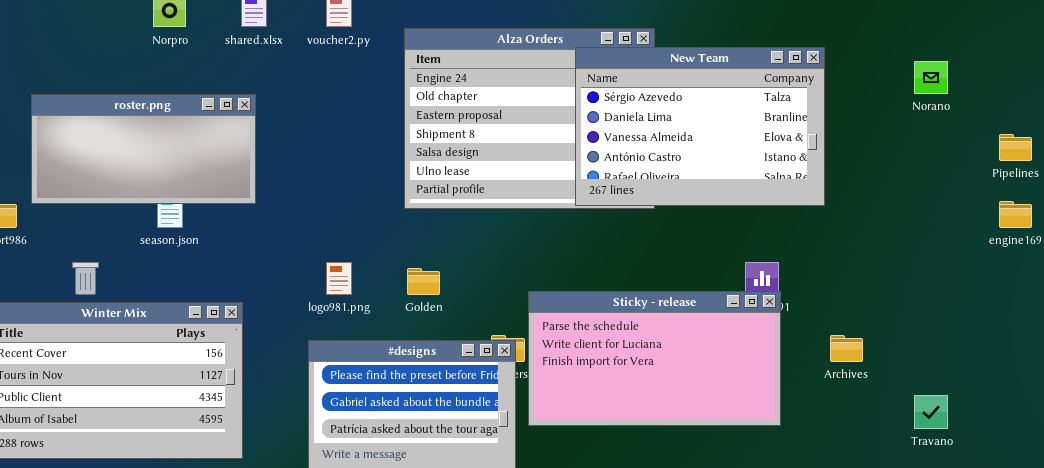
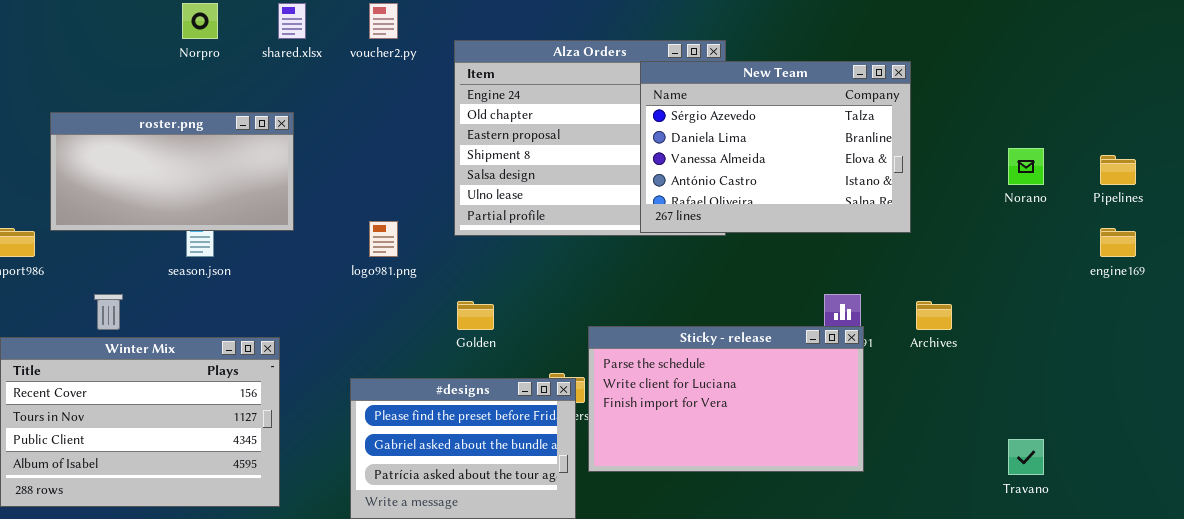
Norano: [914,61,948,94] -> [1008,148,1044,185], moved
logo981.png: [326,262,352,295] -> [369,221,398,257], moved
Archives: [830,335,863,362] -> [916,301,952,330], moved

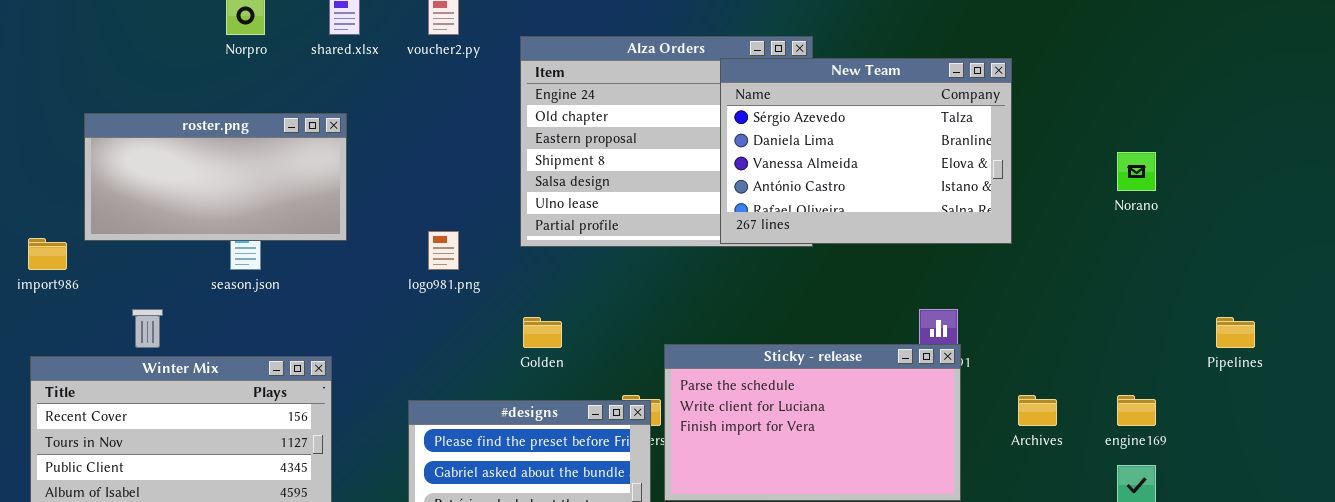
Pipelines: [1100,155,1136,185] -> [1216,317,1255,348], moved
engine169: [1100,228,1136,257] -> [1117,395,1156,426], moved
Archives: [916,301,952,330] -> [1018,395,1057,426], moved

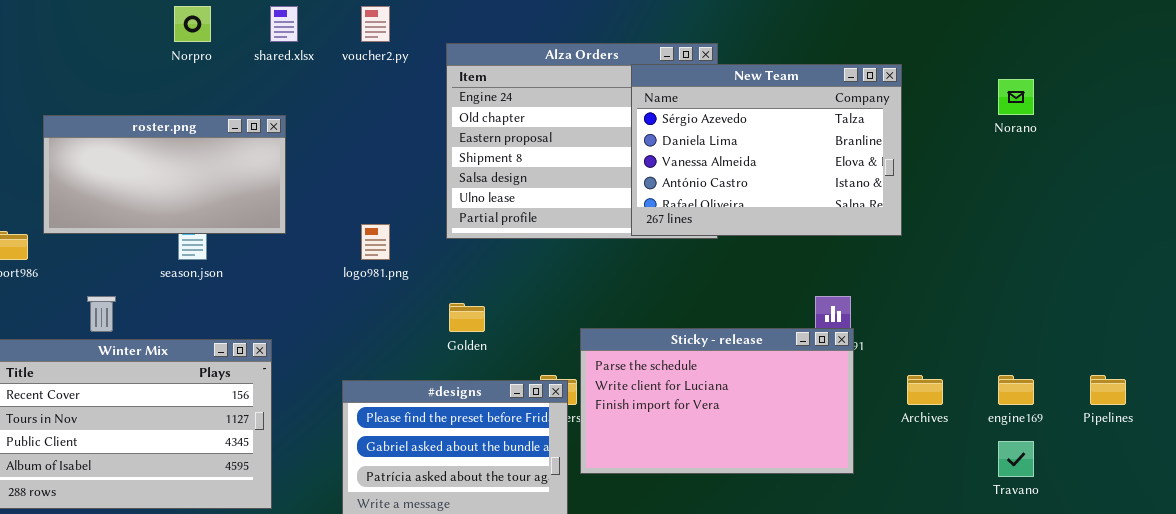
Norano: [1117,152,1156,191] -> [998,79,1034,115], moved
Pipelines: [1216,317,1255,348] -> [1090,375,1126,405], moved

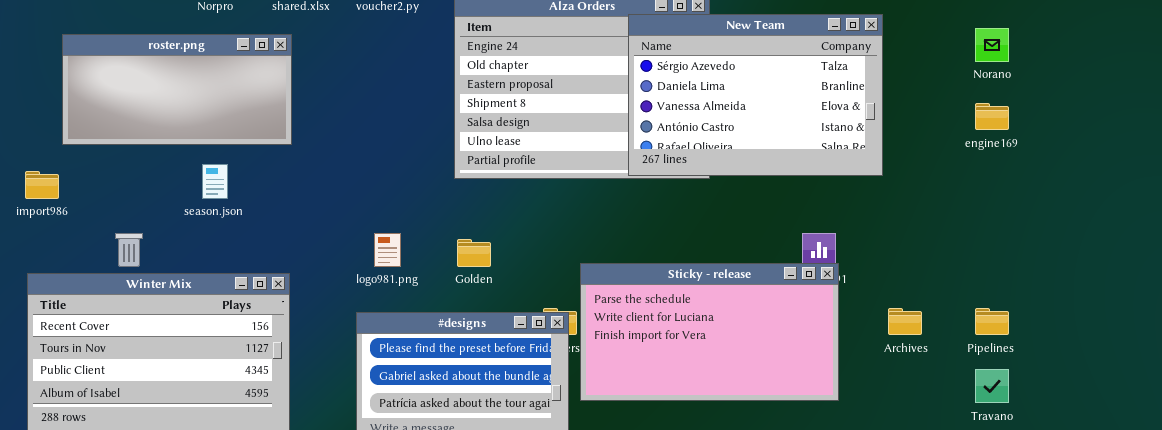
roster.png: [43,115,286,234] -> [62,34,292,145], moved
logo981.png: [361,224,390,260] -> [374,233,401,267], moved
engine169: [998,375,1034,405] -> [975,103,1009,130], moved
Pipelines: [1090,375,1126,405] -> [975,308,1009,335], moved

